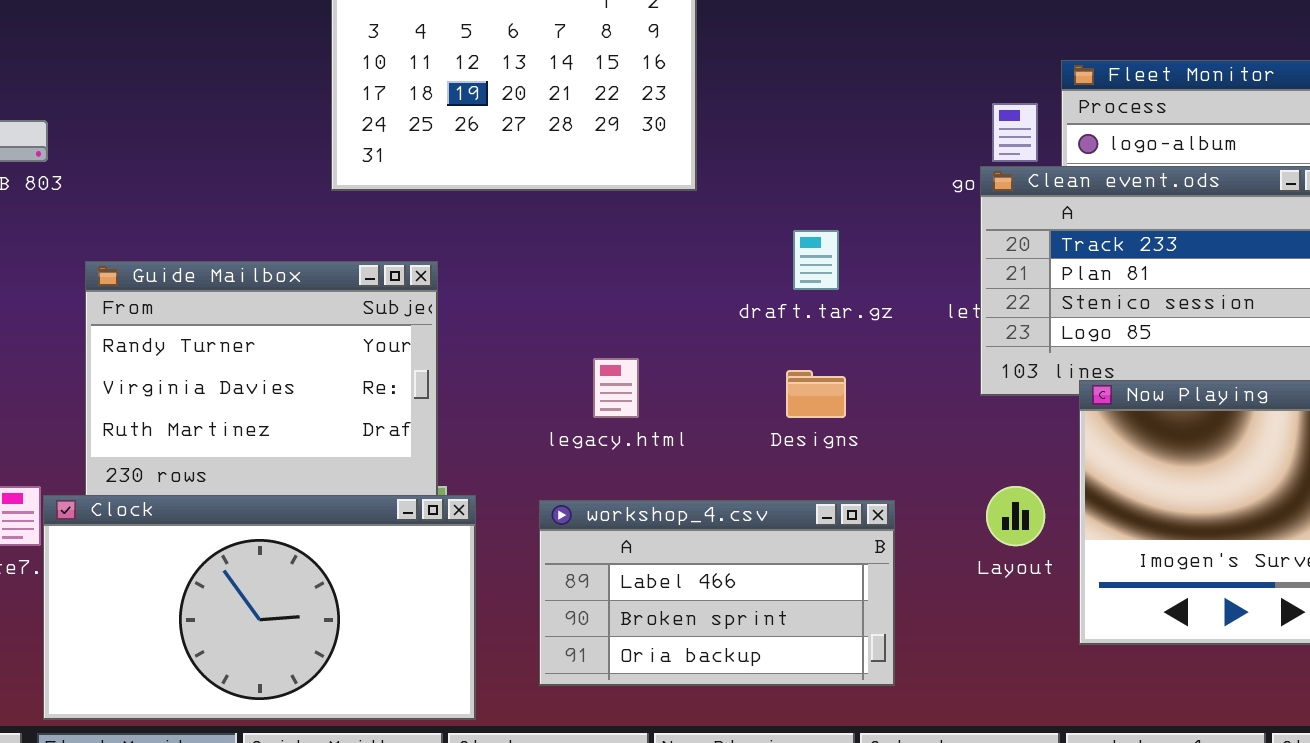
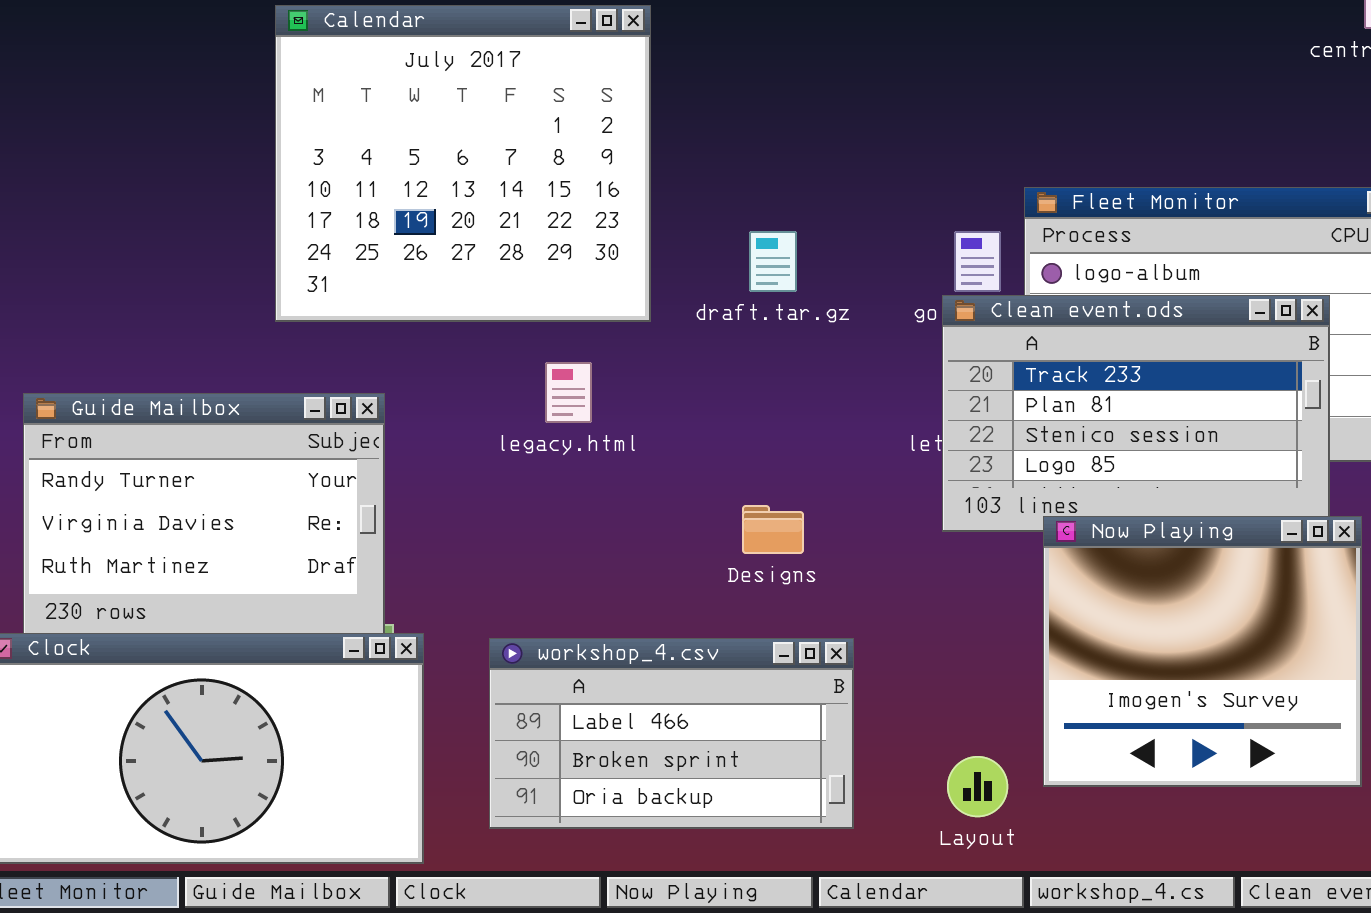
draft.tar.gz: [793,230,839,290] -> [749,231,797,292], moved
legacy.html: [593,358,639,418] -> [545,362,592,423], moved
Layout: [986,486,1045,546] -> [947,756,1008,817], moved

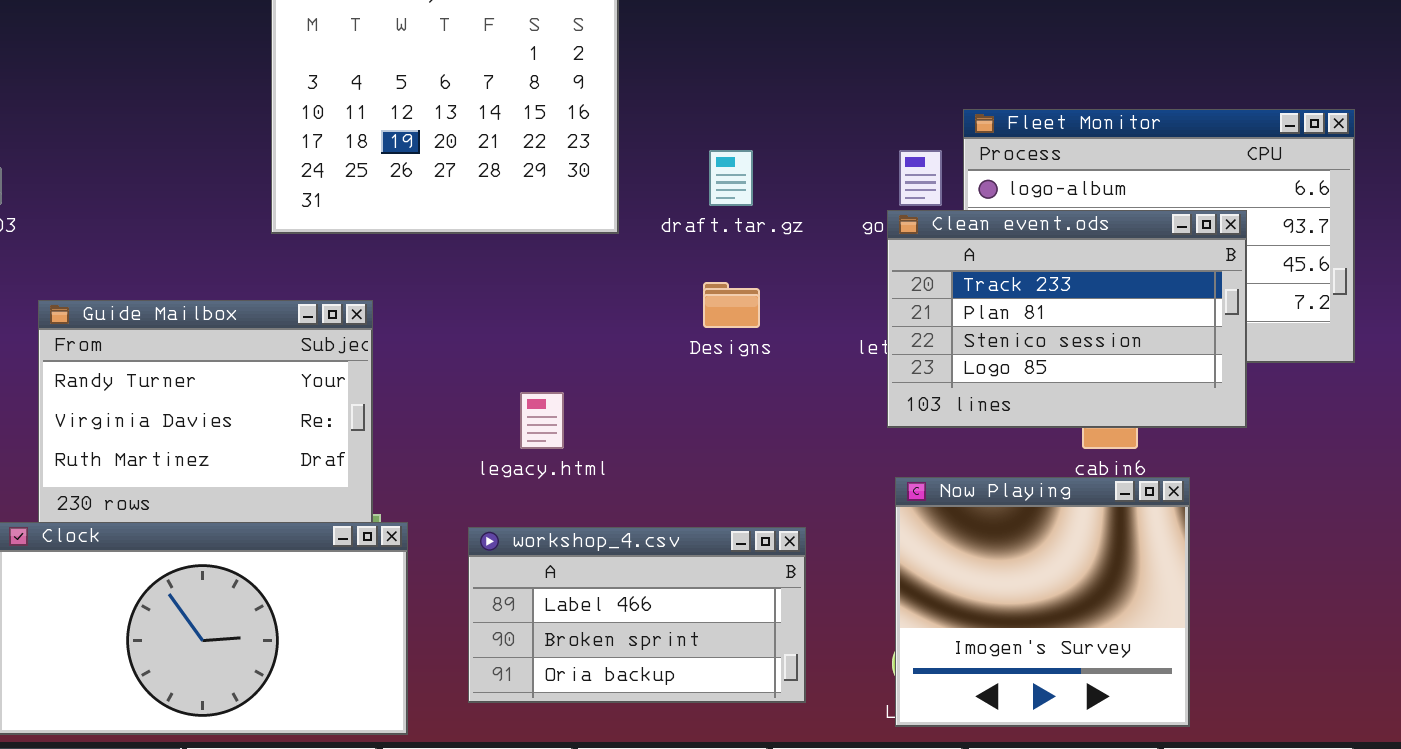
legacy.html: [545,362,592,423] -> [520,392,564,449], moved
Designs: [742,505,804,554] -> [703,282,760,328], moved
Now Playing: [1043,516,1362,787] -> [895,477,1190,727], moved

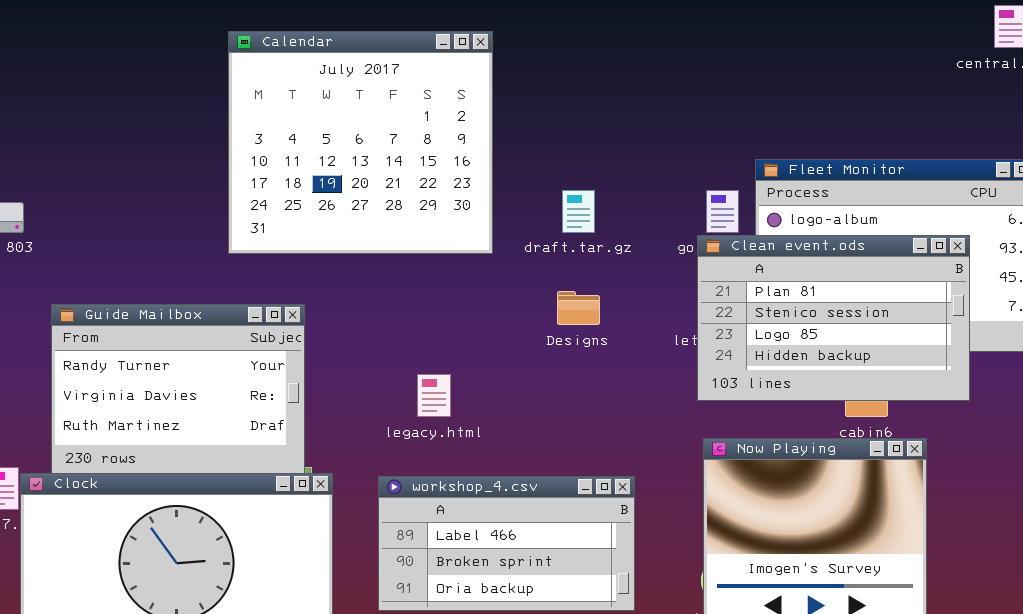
Clean event.ods: [887,210,1247,428] -> [697,235,970,401], scrolled down 1 row

